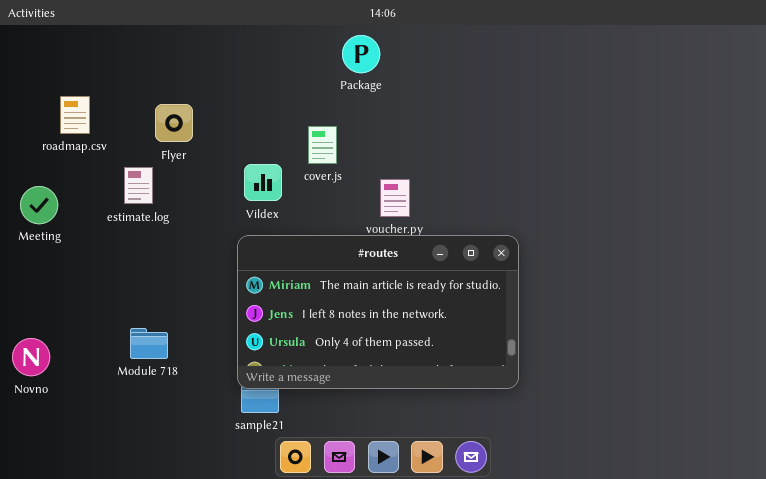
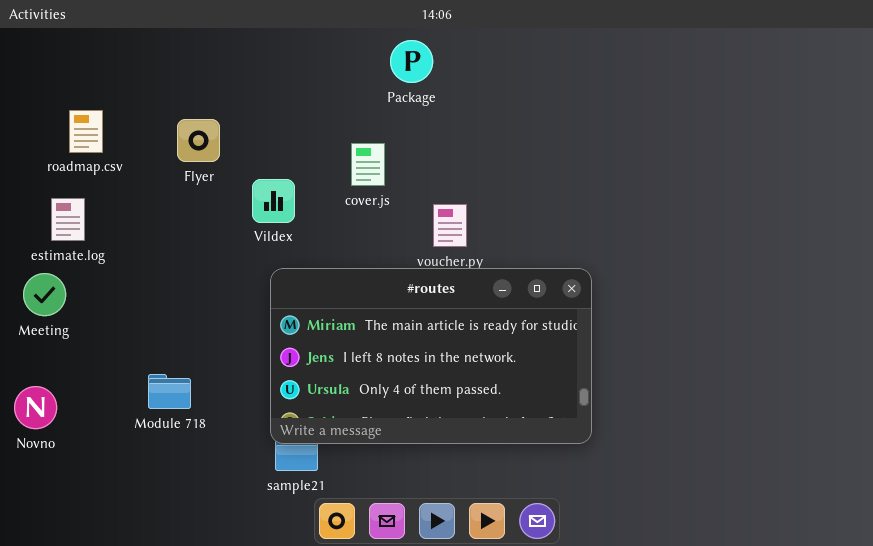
Vildex: [244,164,282,201] -> [252,179,295,223], moved
estimate.log: [124,167,153,204] -> [51,198,85,241], moved
Meeting: [20,186,58,224] -> [23,273,66,316], moved

